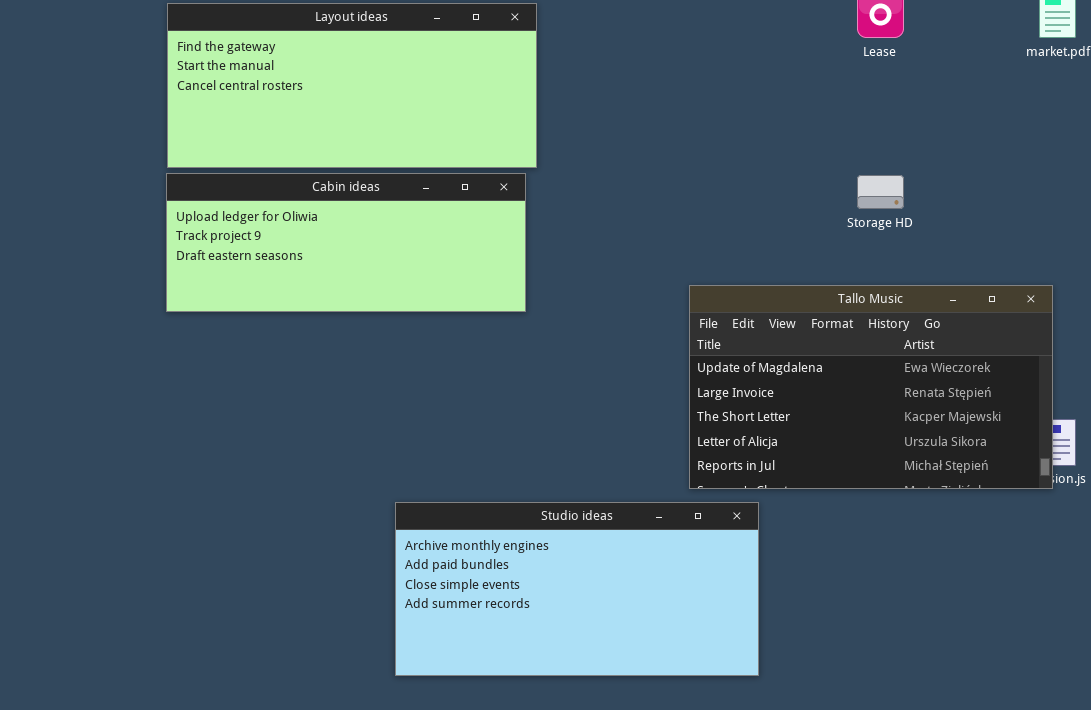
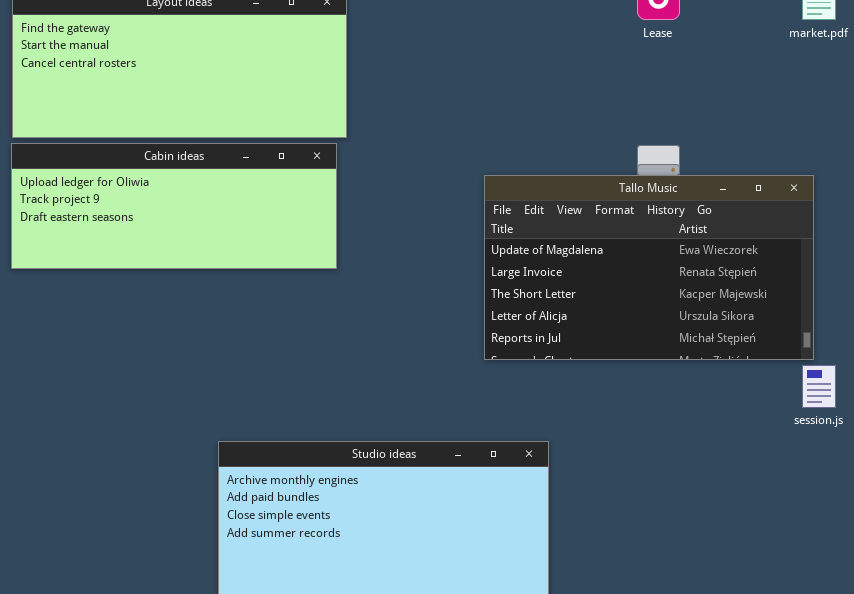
Tallo Music: [689,285,1053,489] -> [484,175,814,360], moved

